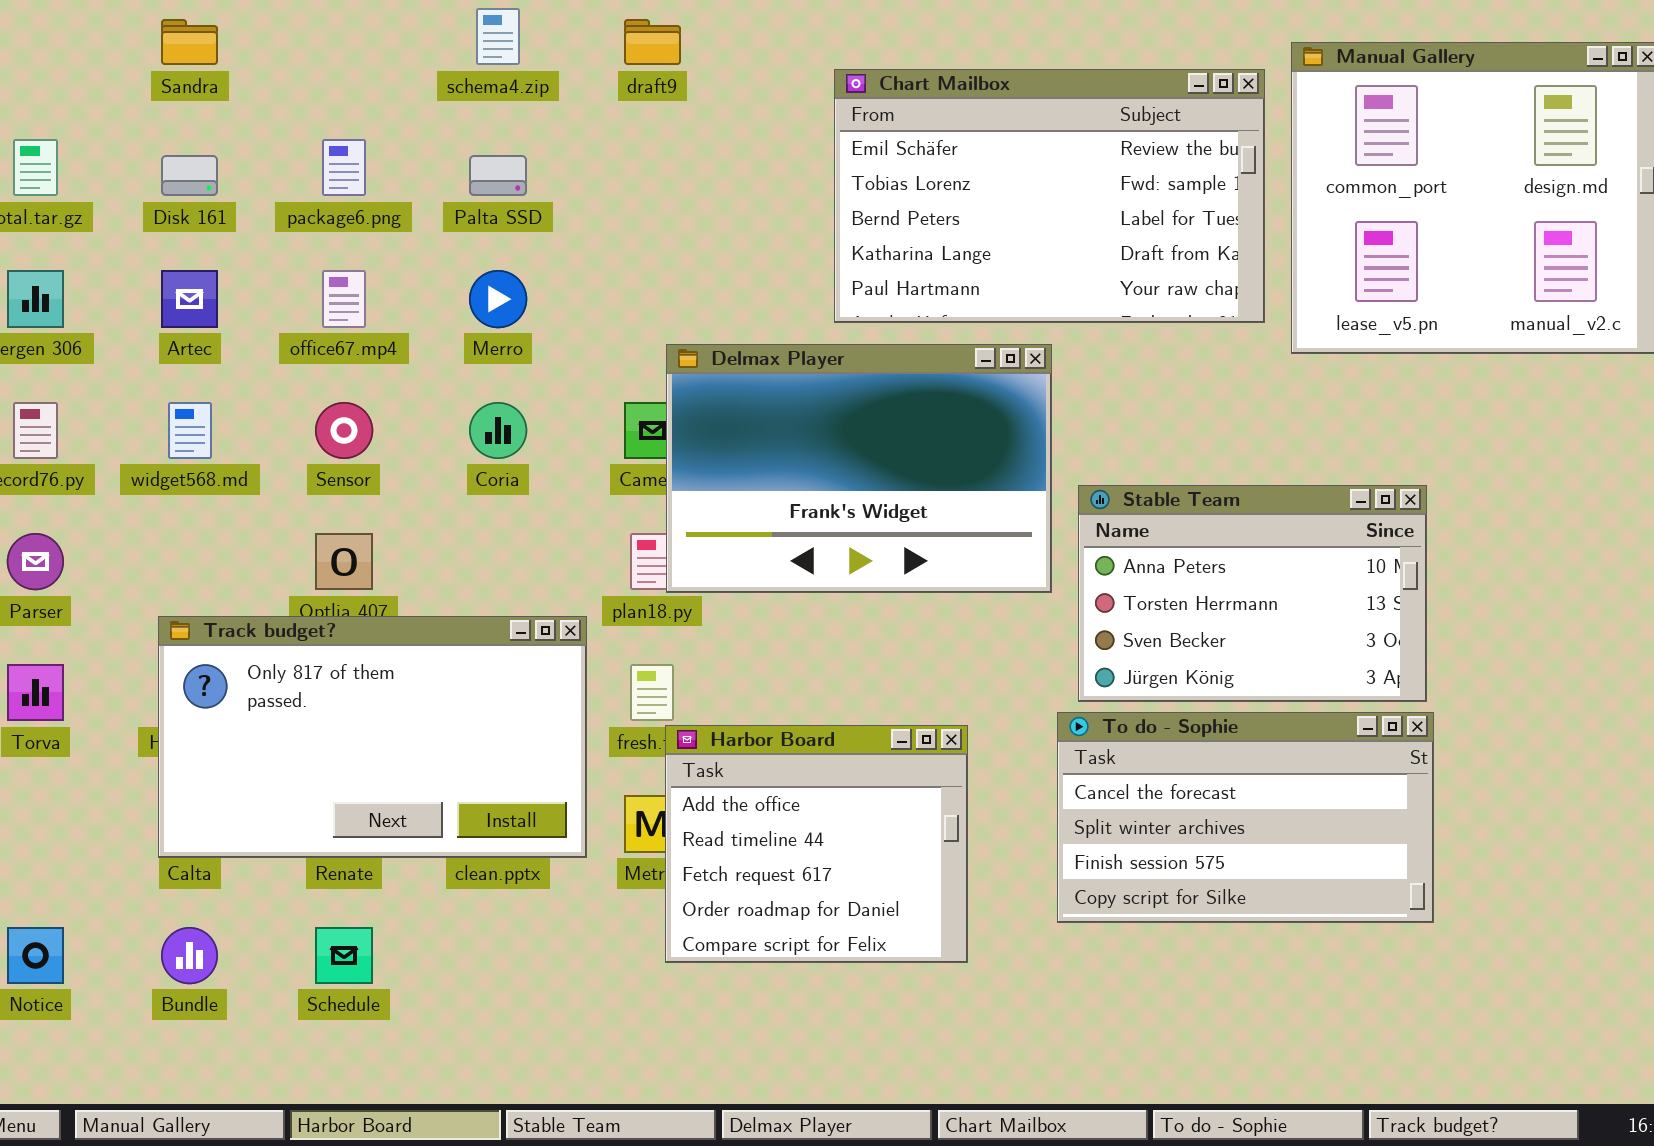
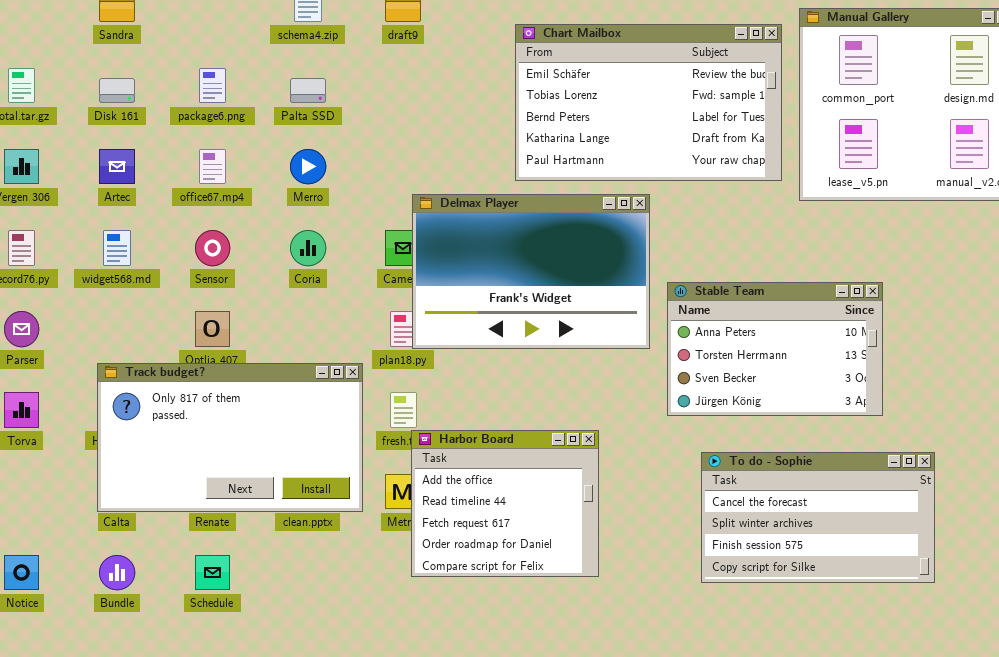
To do - Sophie: [1057,712,1434,923] -> [701,452,935,583], moved

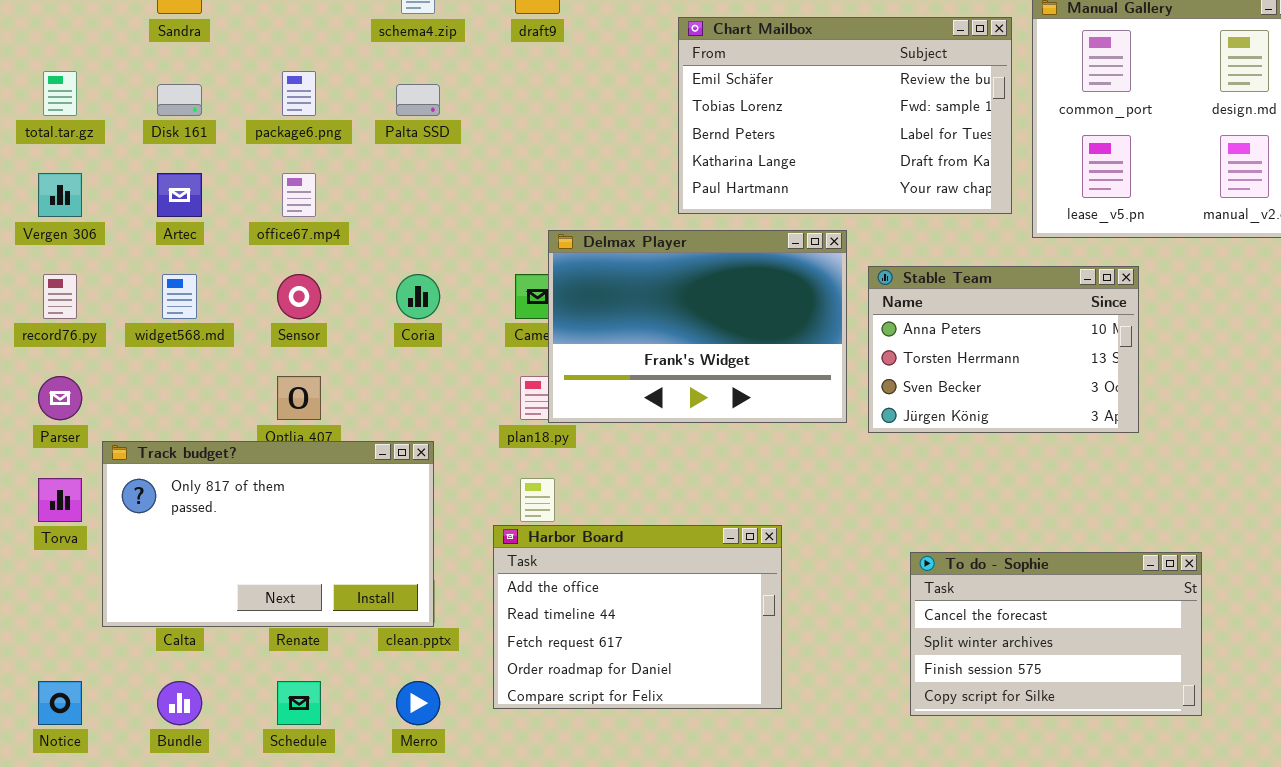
Merro: [290,149,326,184] -> [396,681,440,725], moved
Stable Team: [667,282,883,416] -> [868,266,1139,433], moved
Track budget?: [97,363,363,512] -> [102,441,434,627], moved
Harbor Board: [411,430,599,577] -> [493,525,782,709], resized

